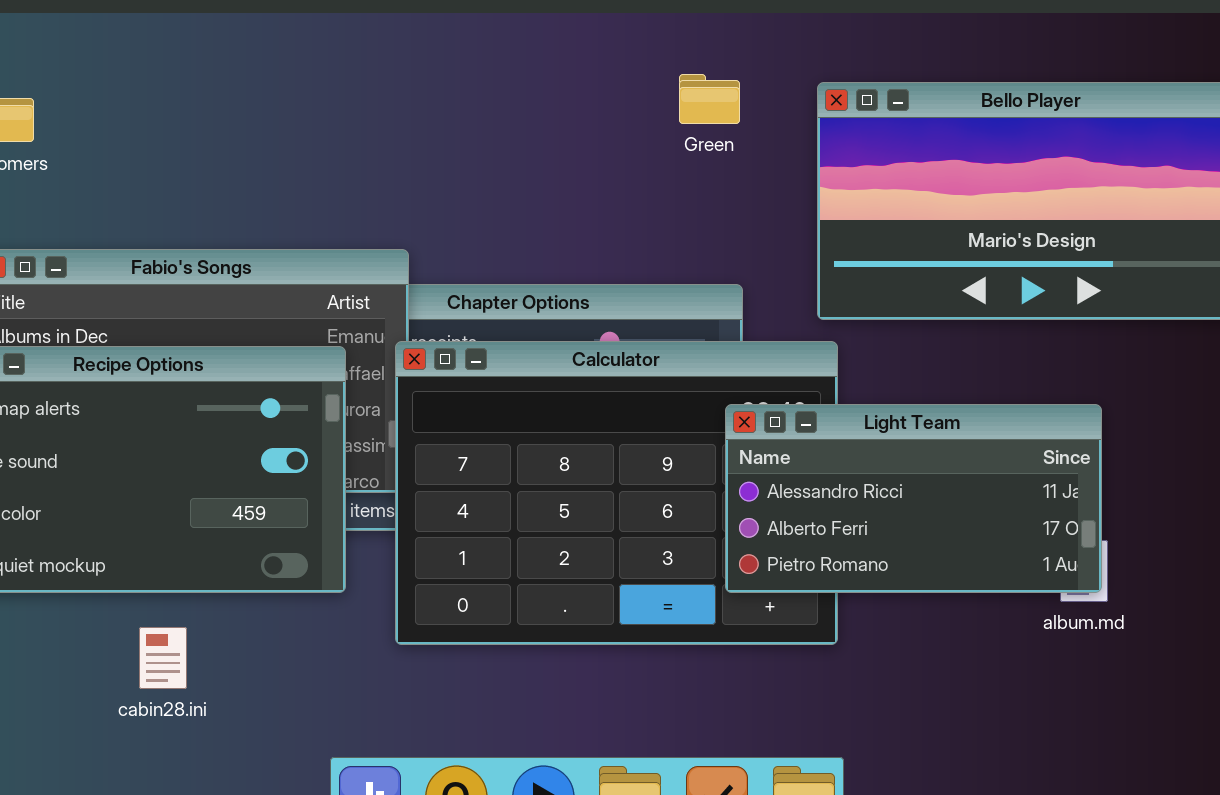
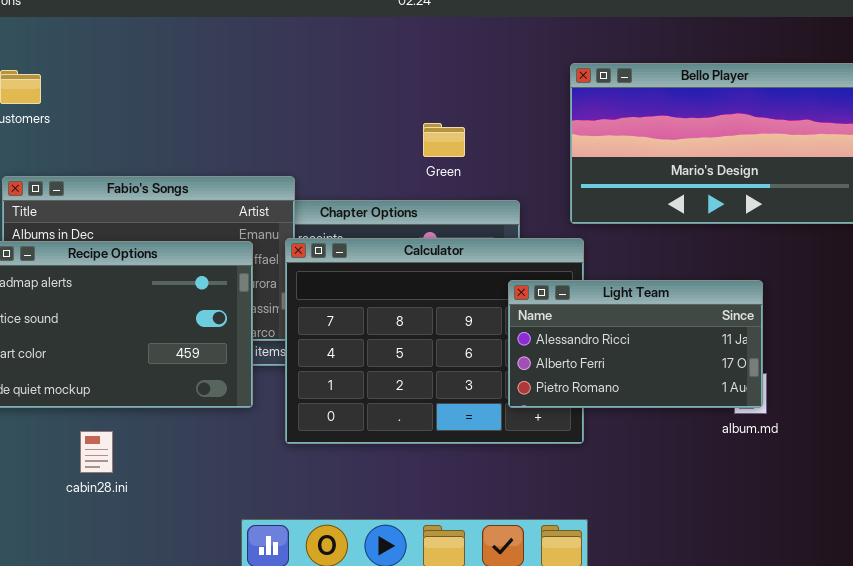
Green: [679,74,740,124] -> [423,123,465,157], moved
cabin28.ini: [139,627,187,689] -> [80,431,113,473], moved

